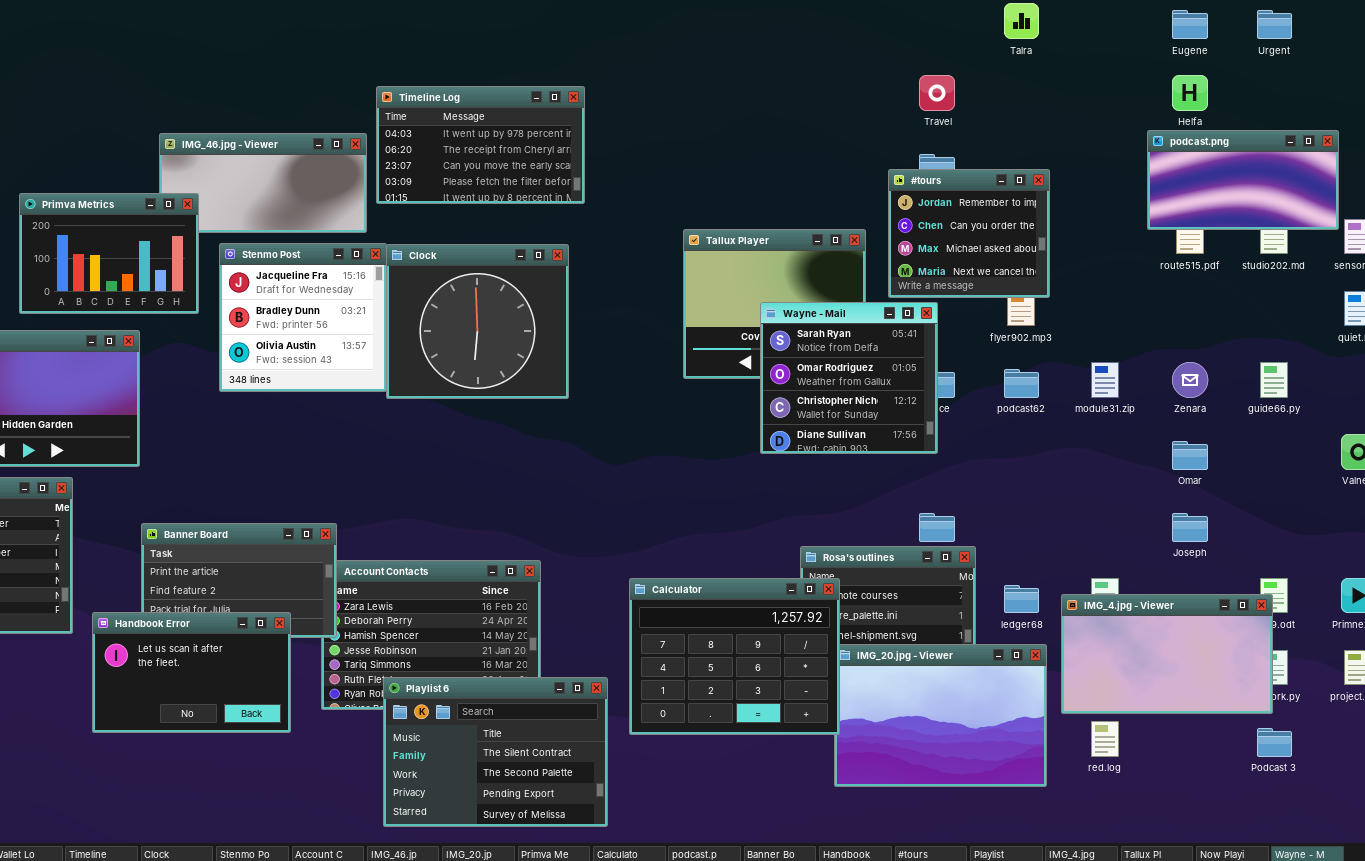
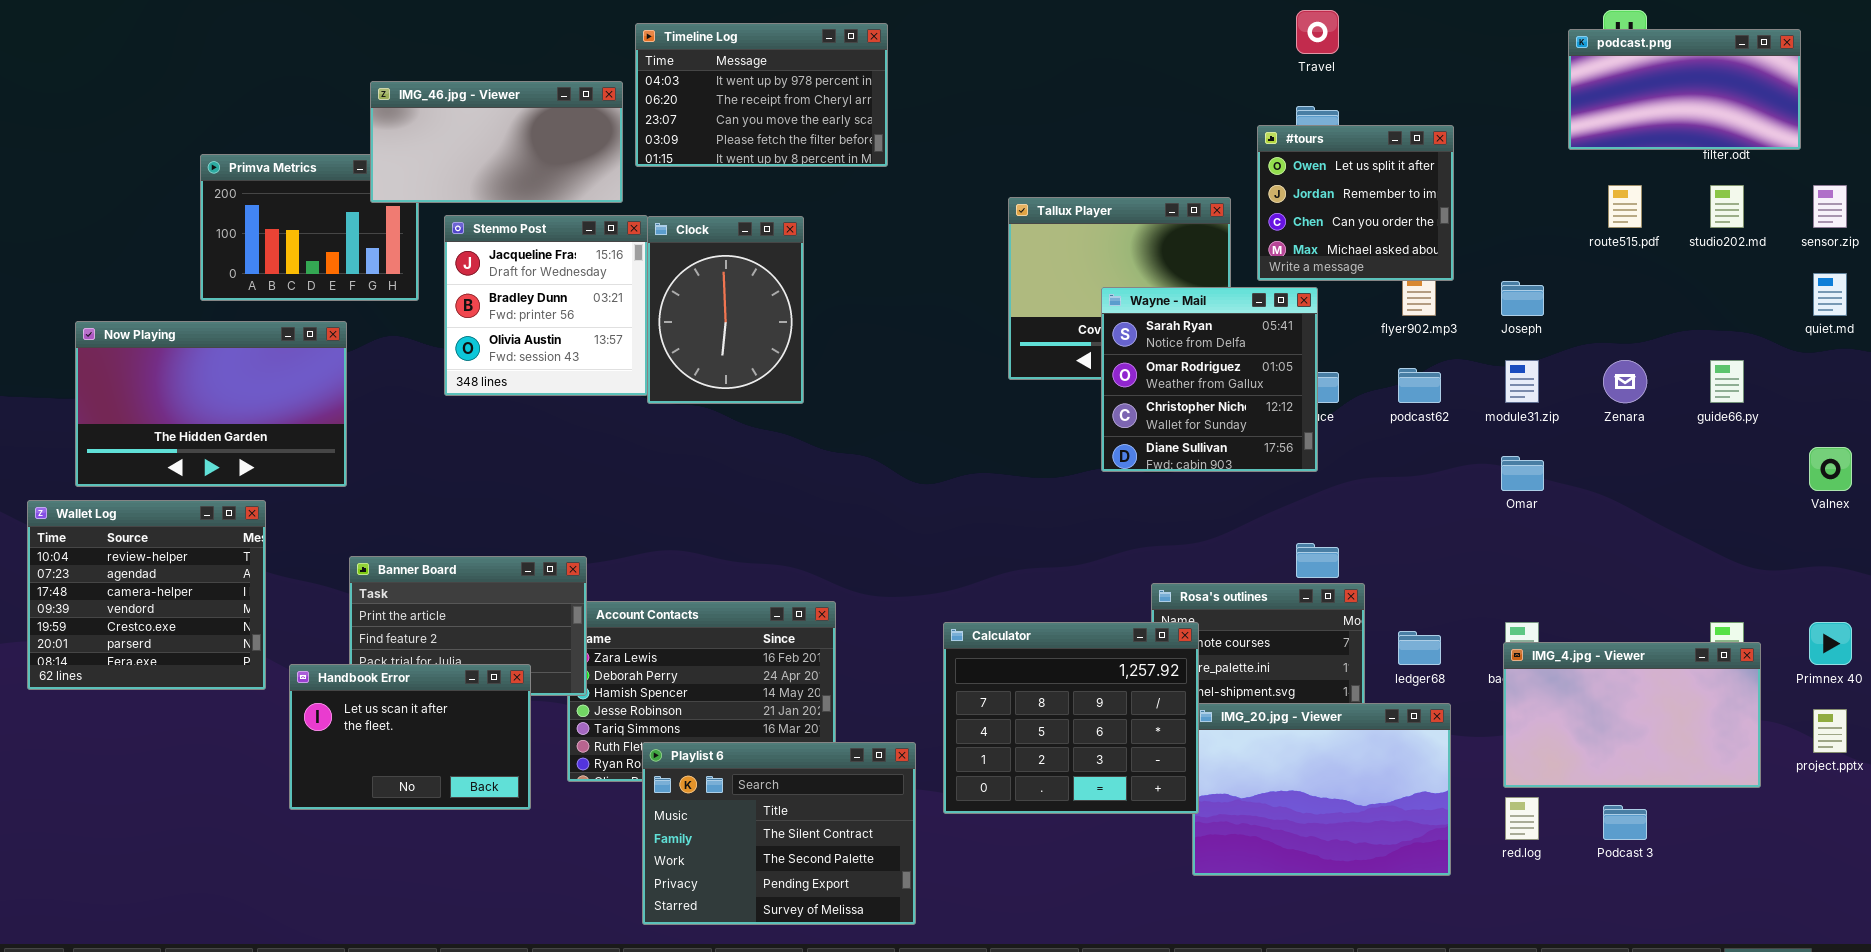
podcast.png: [1147,130,1339,230] -> [1568,29,1801,150], moved
IMG_46.jpg - Viewer: [159,133,367,233] -> [370,81,623,203], raised
#tours: [888,169,1050,298] -> [1257,125,1454,281], scrolled up 1 row
Clock: [386,244,569,399] -> [647,216,804,404], resized
Omar: [1172,441,1208,470] -> [1501,456,1544,491], moved
Joseph: [1172,513,1208,542] -> [1501,281,1544,316], moved
IMG_4.jpg - Viewer: [1061,594,1273,714] -> [1503,642,1761,788], moved
Podcast 3: [1257,728,1292,757] -> [1603,805,1647,840], moved

